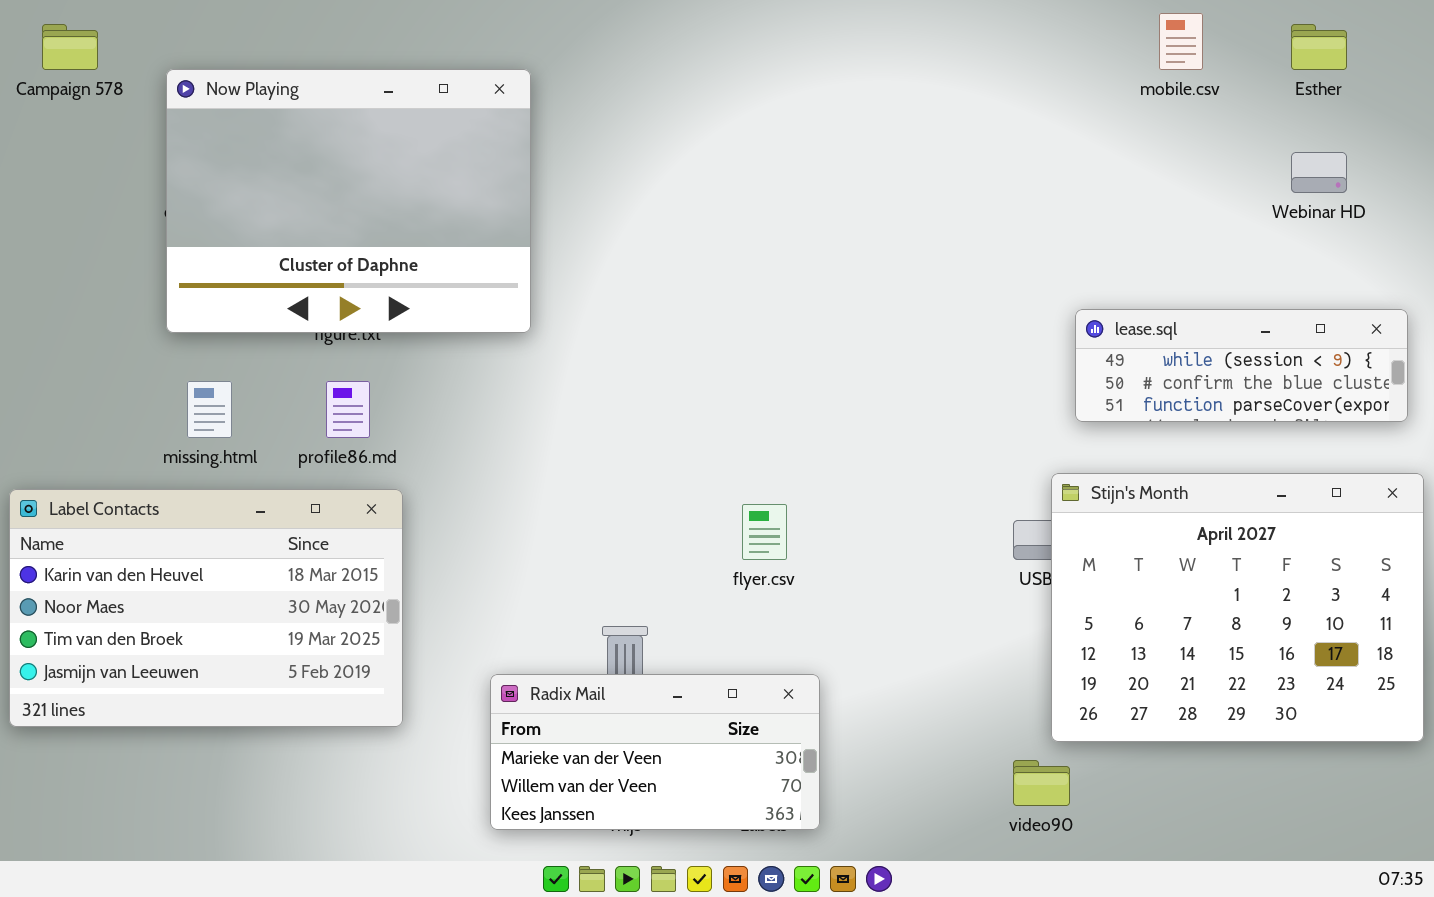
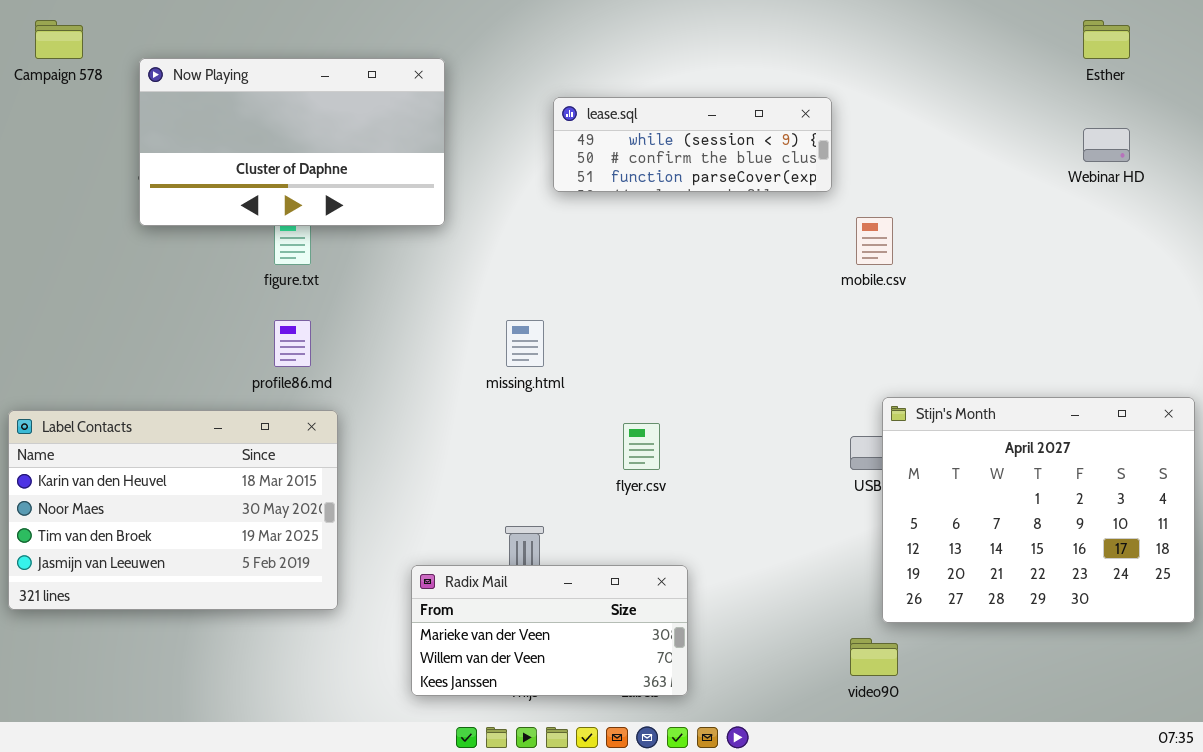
mobile.csv: [1159,13,1203,70] -> [856,217,893,265], moved
Now Playing: [166,69,531,333] -> [139,58,445,226], resized
lease.sql: [1075,309,1408,422] -> [553,97,832,192], moved
missing.html: [187,381,232,438] -> [506,320,544,367], moved

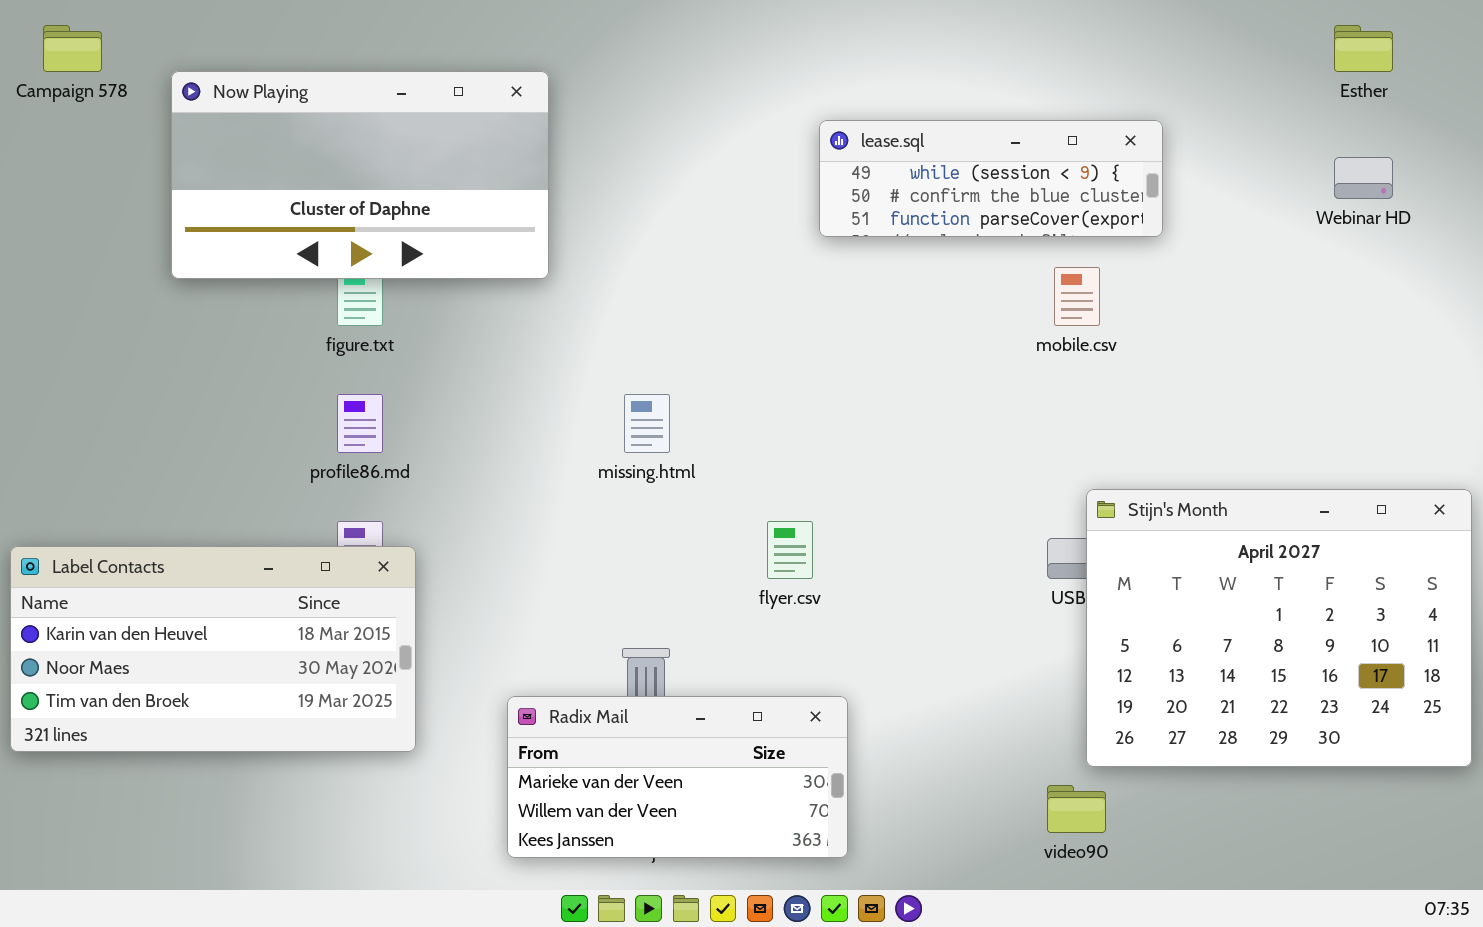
lease.sql: [553,97,832,192] -> [819,120,1163,237], moved
Label Contacts: [8,410,338,610] -> [10,546,416,752], resized

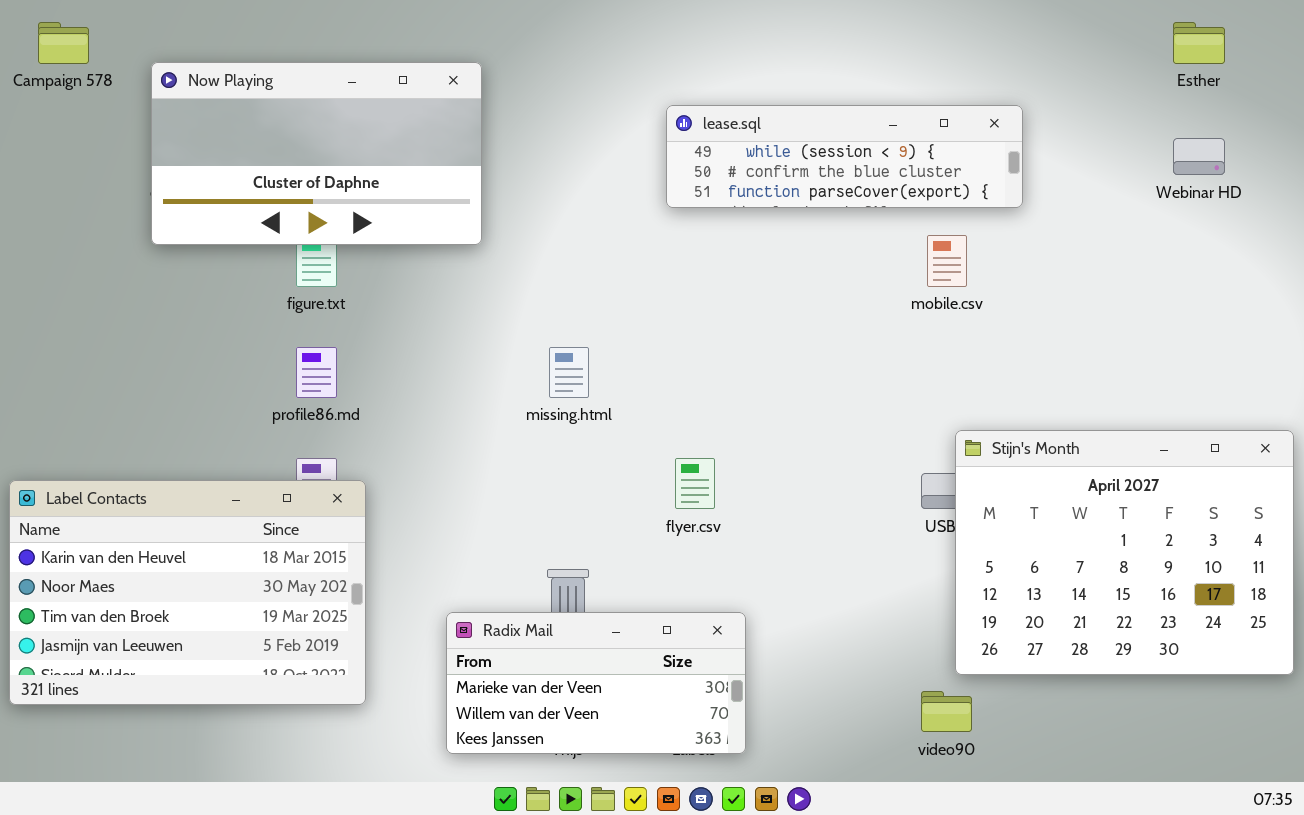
lease.sql: [819,120,1163,237] -> [666,105,1023,208], resized
Label Contacts: [10,546,416,752] -> [9,480,366,705], resized

